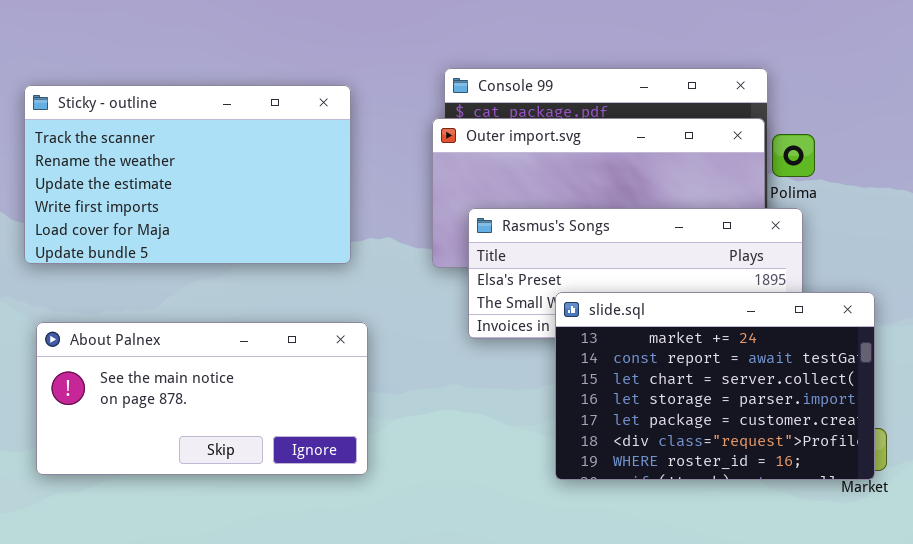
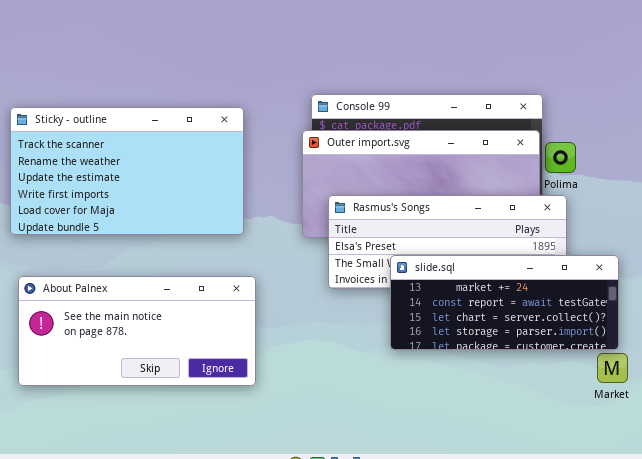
slide.sql: [555,292,875,480] -> [390,255,619,350], resized

